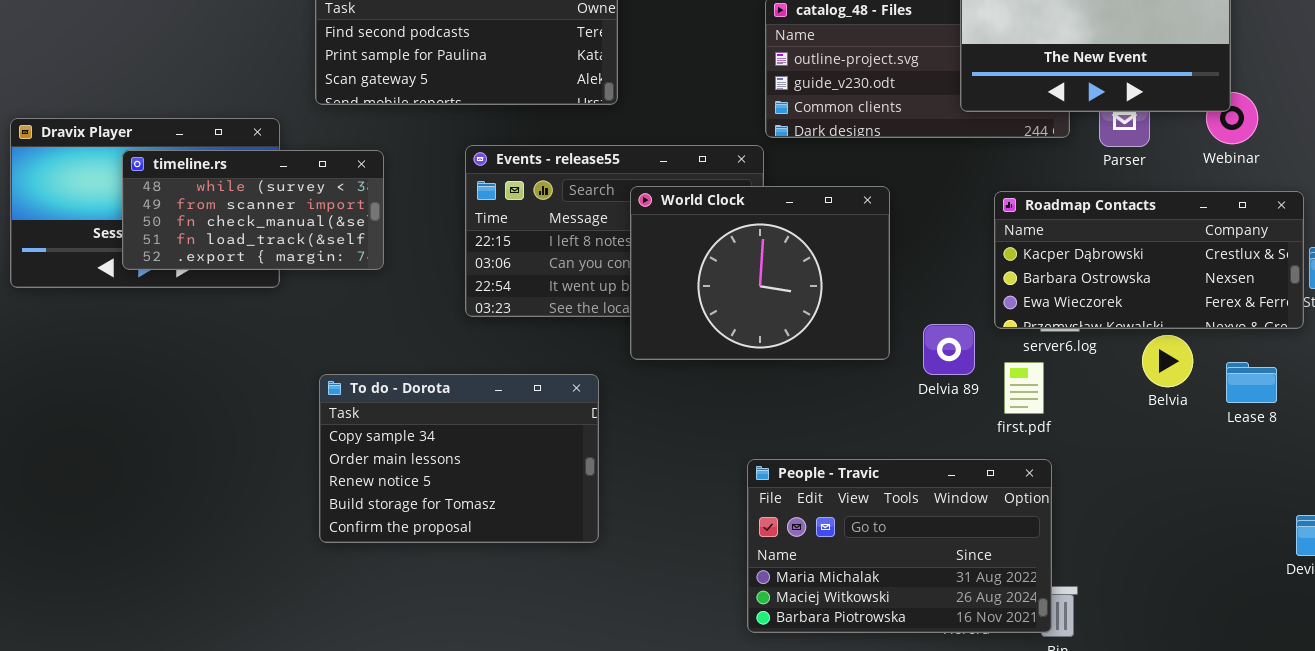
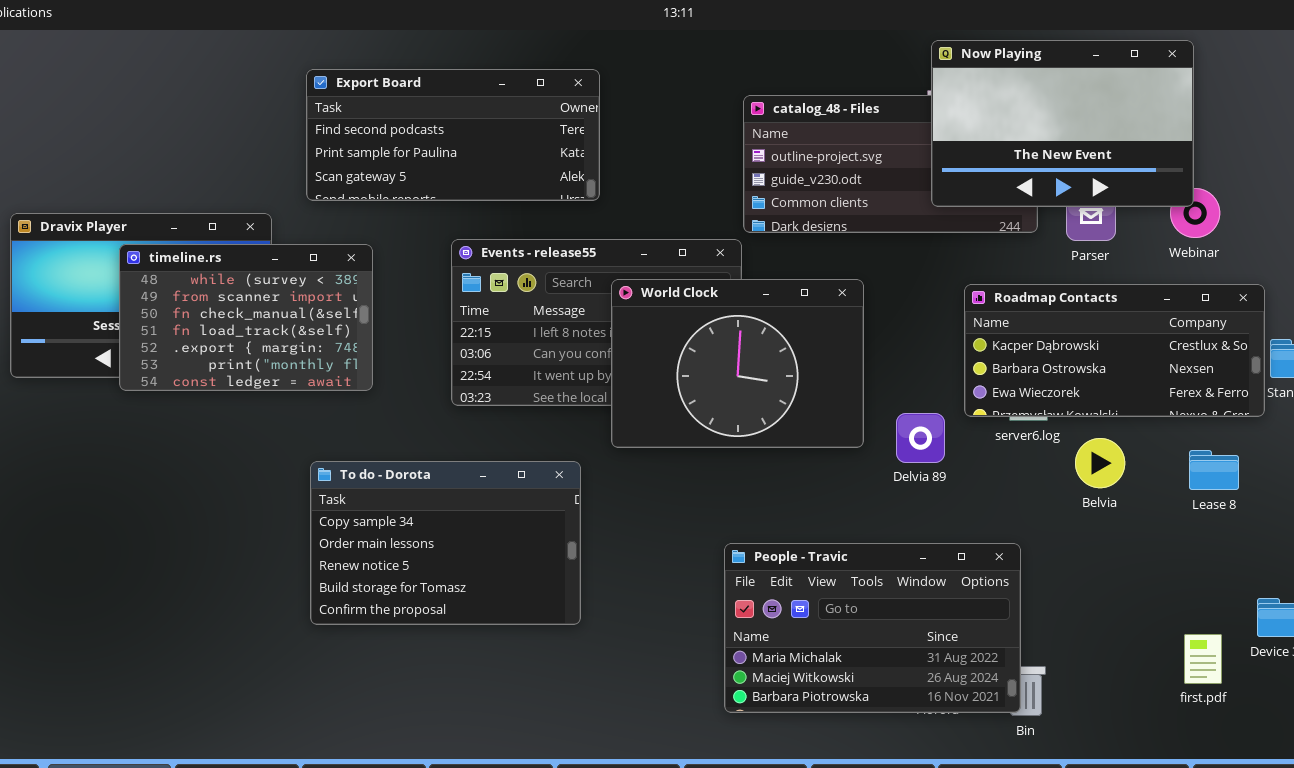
timeline.rs: [122,150,384,270] -> [119,244,373,391], resized
Belvia: [1142,335,1193,387] -> [1075,438,1125,488], moved
first.pdf: [1004,362,1044,414] -> [1184,634,1222,684], moved

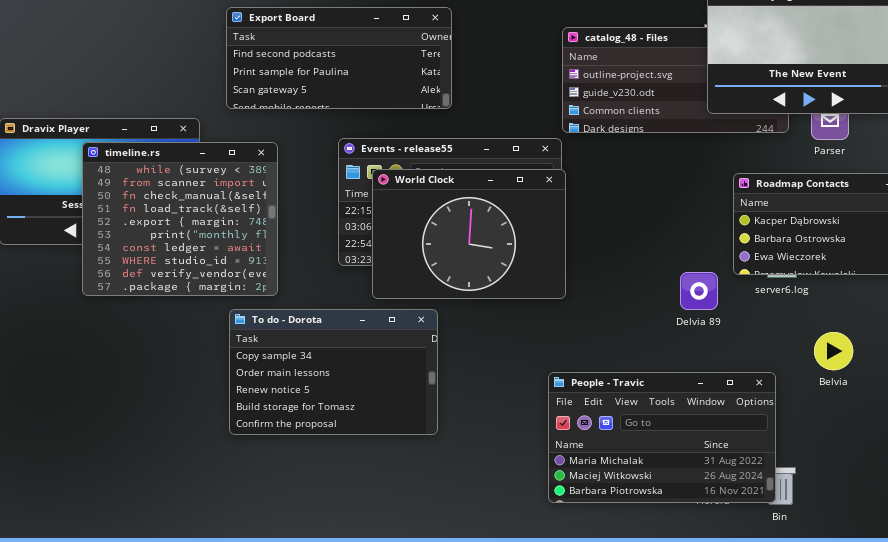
timeline.rs: [119,244,373,391] -> [82,142,278,296], resized
World Clock: [611,279,864,448] -> [372,169,566,299], moved
Belvia: [1075,438,1125,488] -> [814,332,853,370], moved

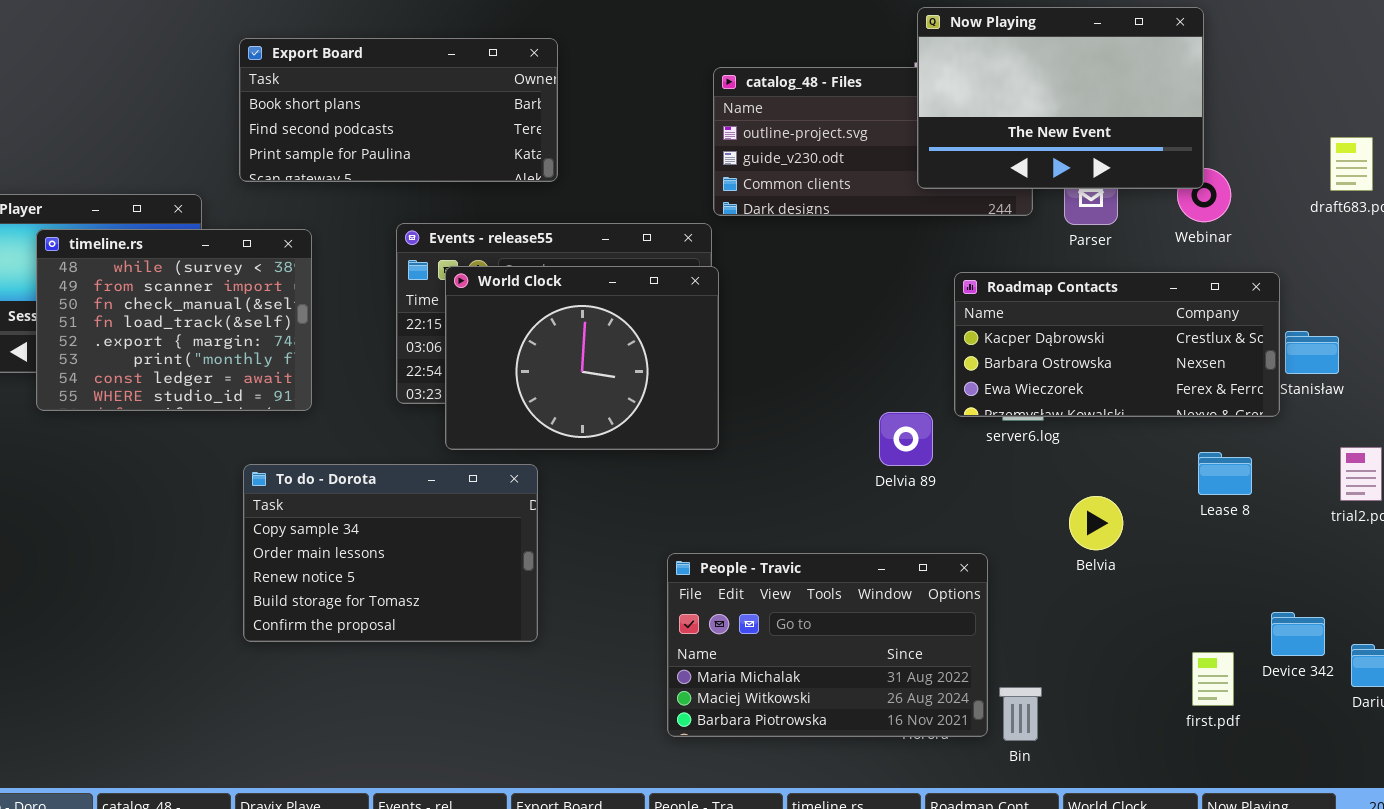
Export Board: [226,7,452,109] -> [239,38,558,182], scrolled up 1 row
timeline.rs: [82,142,278,296] -> [36,229,312,411], resized
People - Travic: [548,372,776,503] -> [667,553,988,737], moved

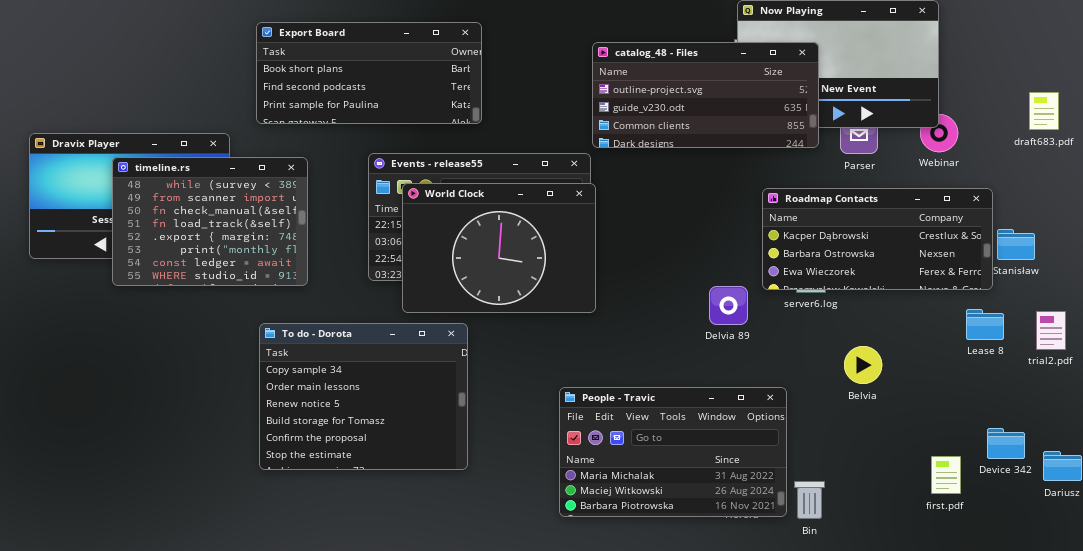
catalog_48 - Files: [713,67,1033,216] -> [592,42,819,148], raised
Lease 8: [1198,452,1252,495] -> [966,309,1004,340], moved
To do - Dorota: [243,464,538,642] -> [259,323,468,470], resized

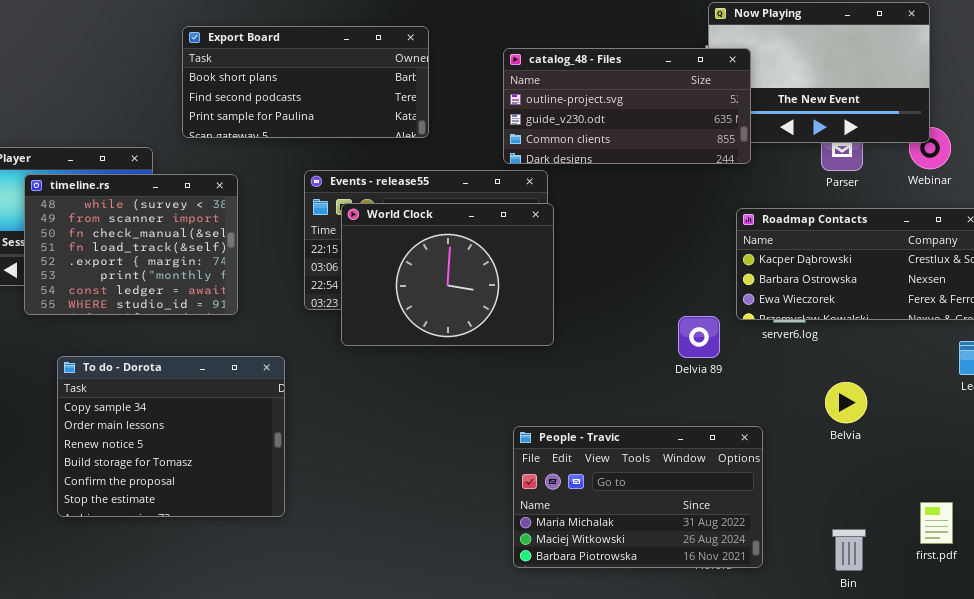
catalog_48 - Files: [592,42,819,148] -> [503,48,751,164], moved
To do - Dorota: [259,323,468,470] -> [57,356,285,517], moved
Bin: [794,481,825,519] -> [832,529,866,571], moved

